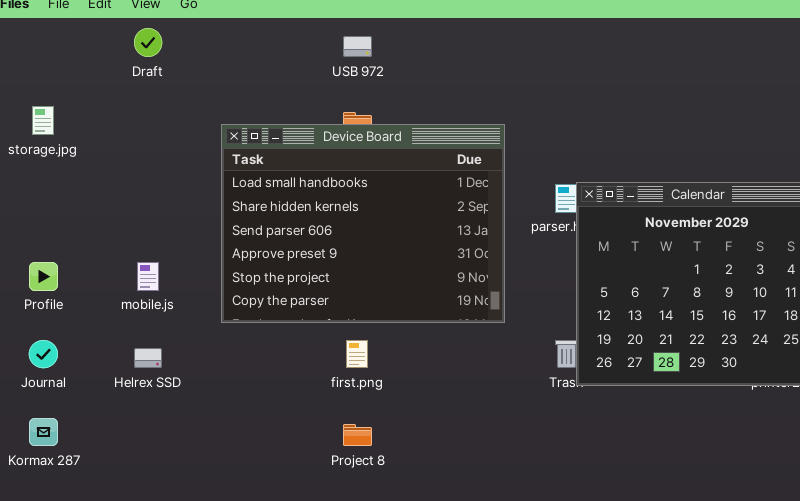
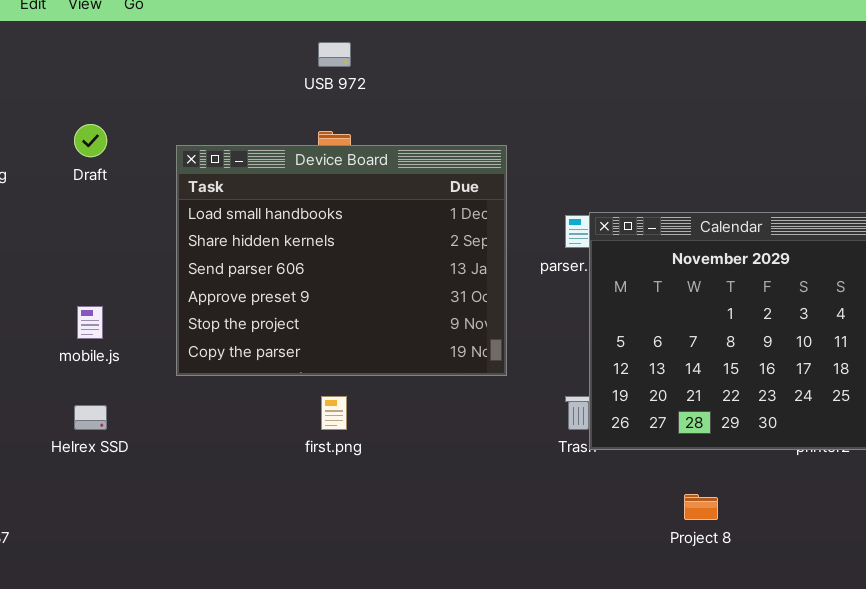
Draft: [134,28,162,57] -> [74,124,107,157], moved
Project 8: [343,424,372,446] -> [684,494,718,520], moved

